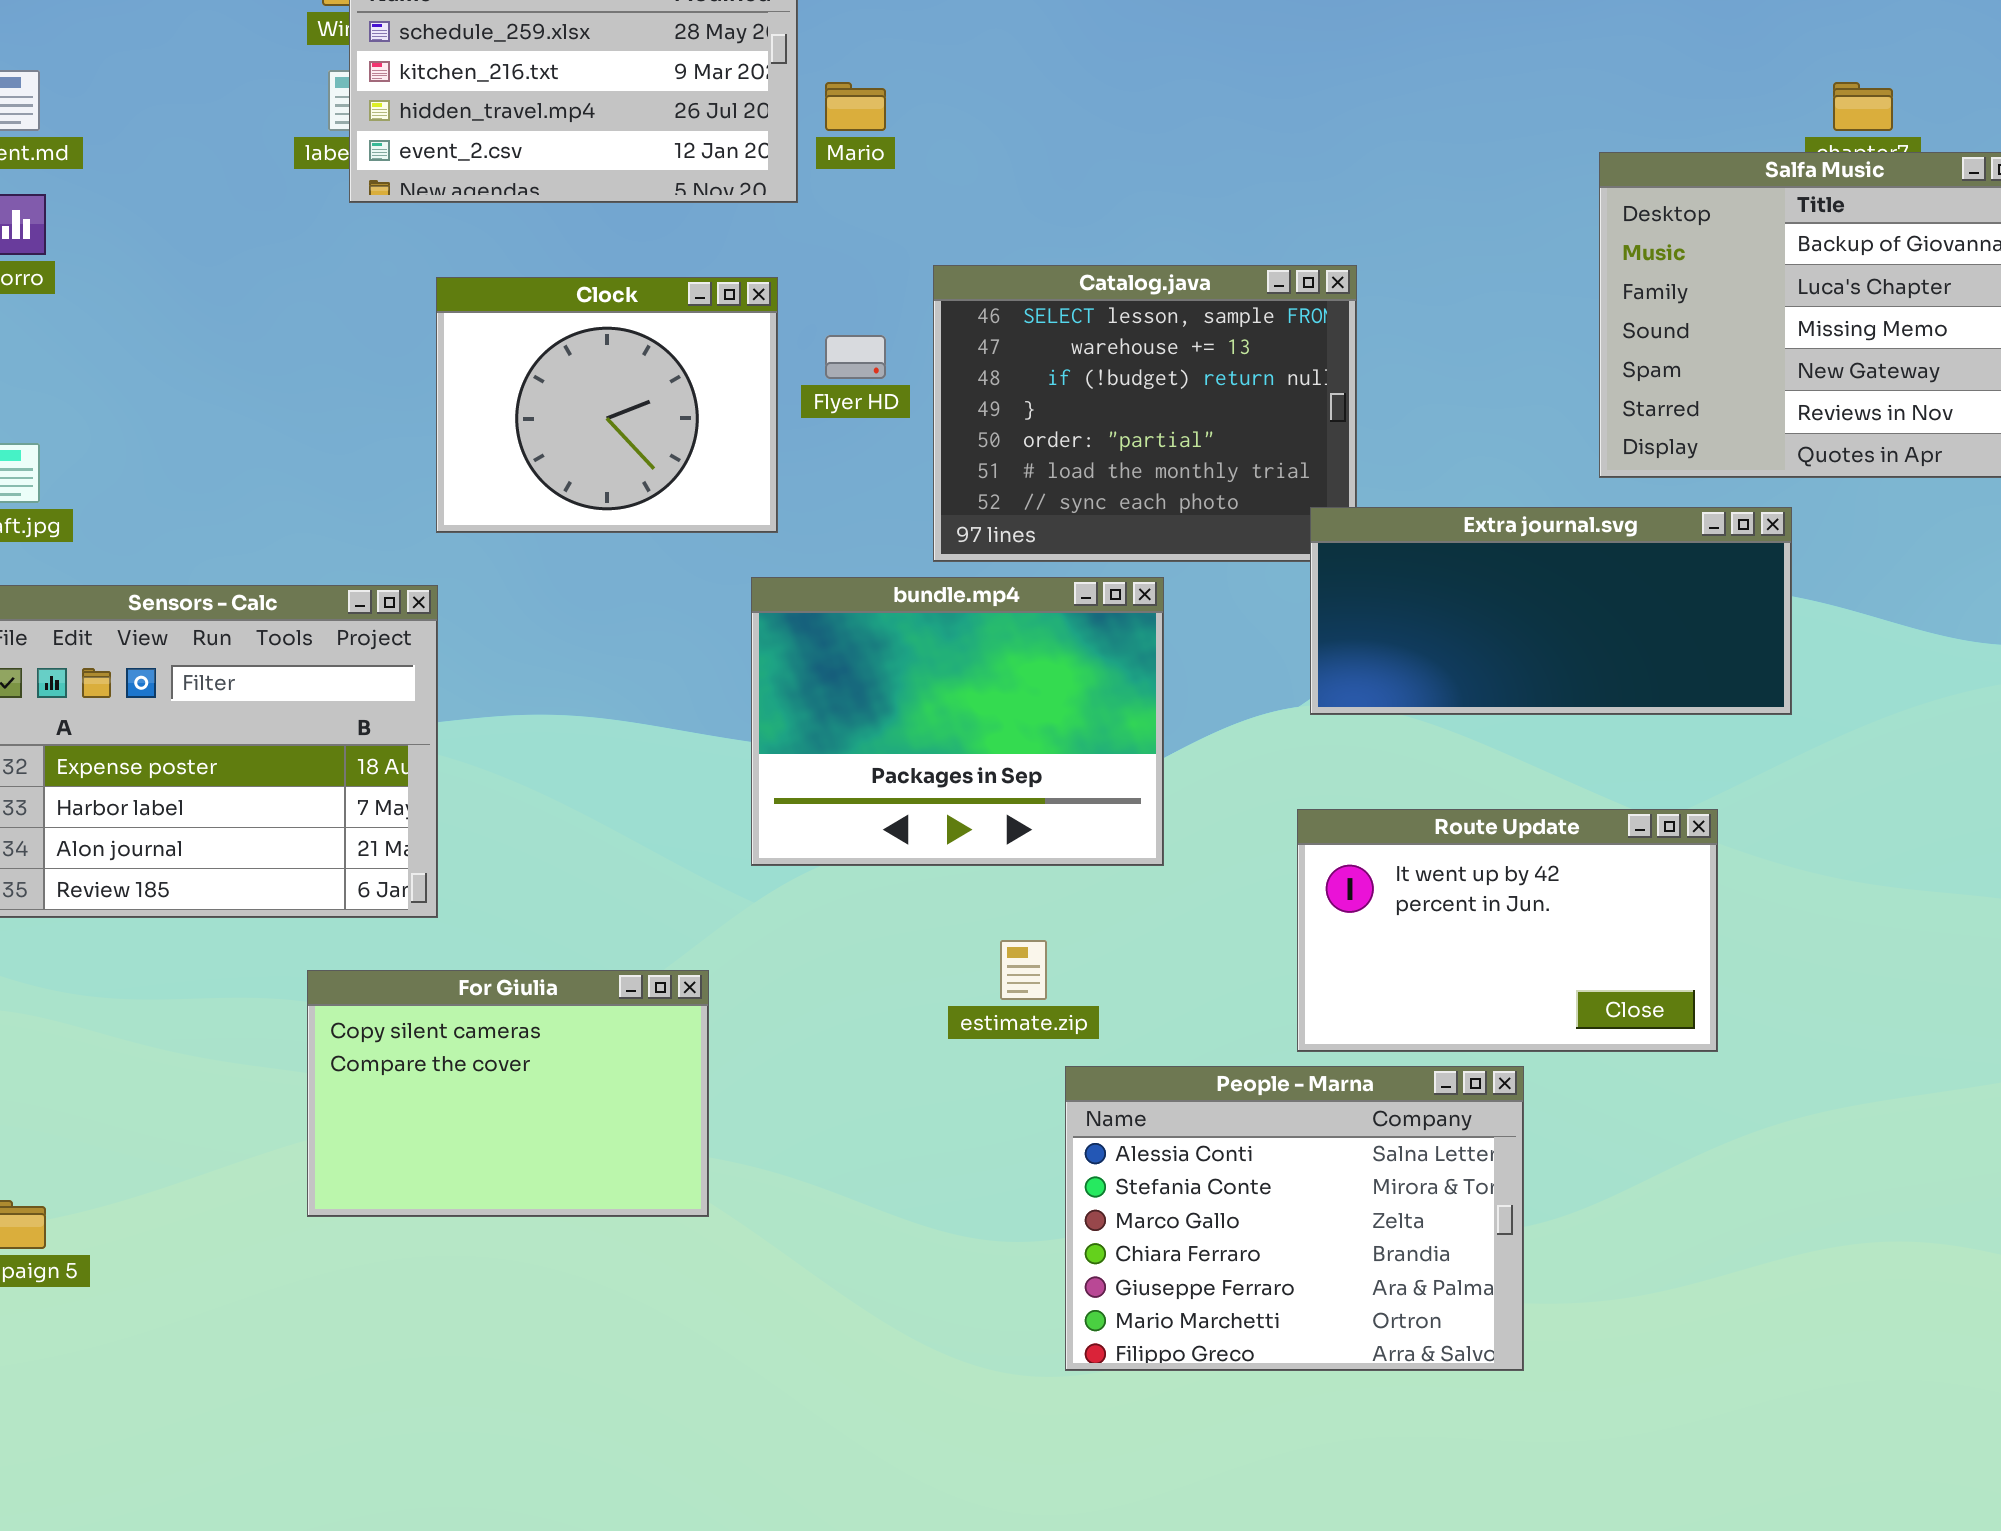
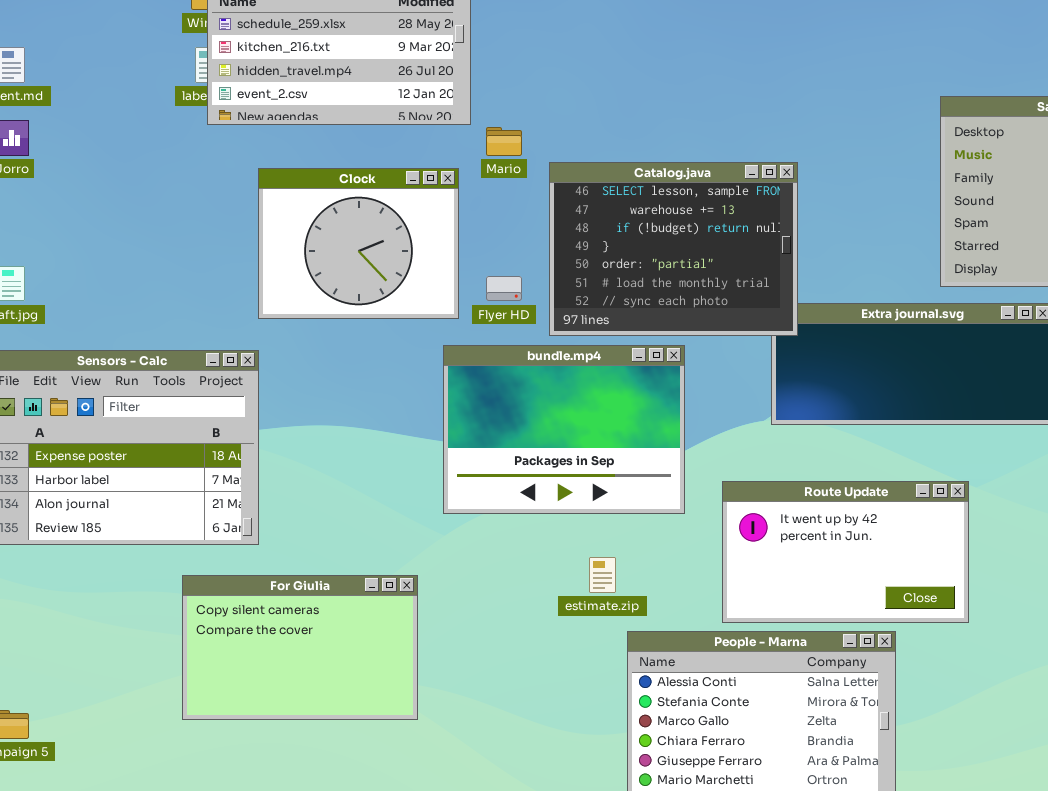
Mario: [825,82,886,131] -> [486,127,522,156], moved
Catalog.java: [933,265,1357,562] -> [549,162,798,336], raised
Flyer HD: [825,335,886,379] -> [486,276,522,301], moved
Route Update: [1297,809,1718,1052] -> [722,481,969,623], moved

